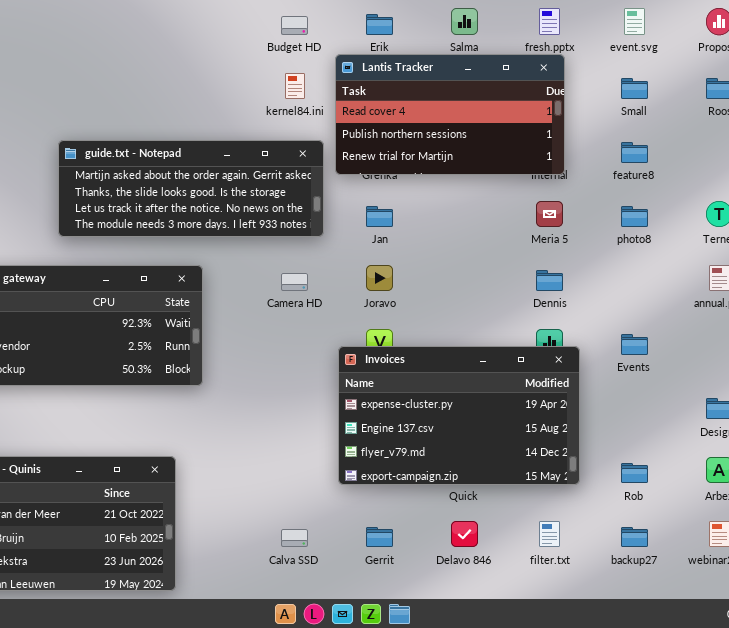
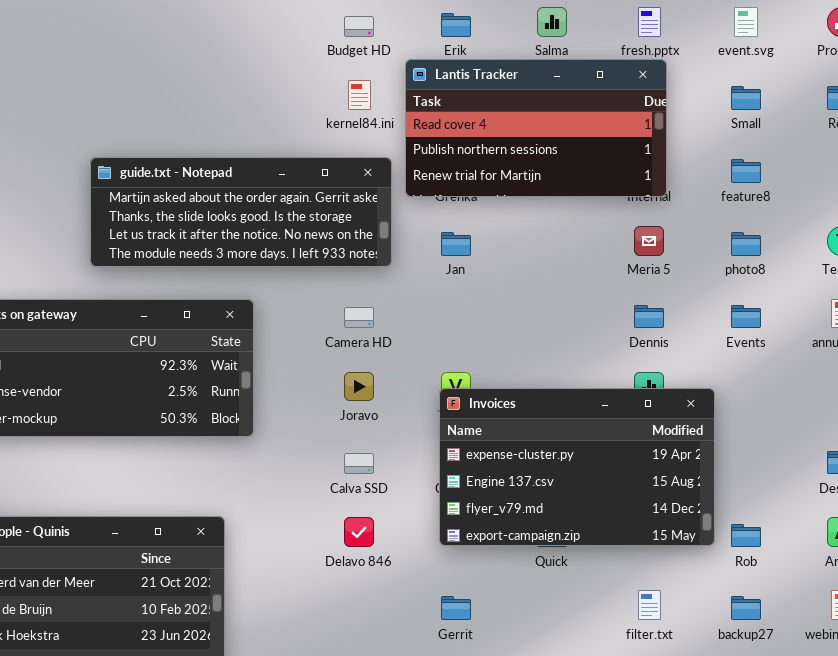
Joravo: [366,265,393,291] -> [344,372,374,401], moved
Events: [621,334,648,355] -> [731,305,761,328], moved
Invoices: [338,346,580,485] -> [439,388,715,546], moved
Delavo 846: [451,521,478,547] -> [344,517,374,547], moved
Calva SSD: [281,529,308,547] -> [344,453,374,474], moved

